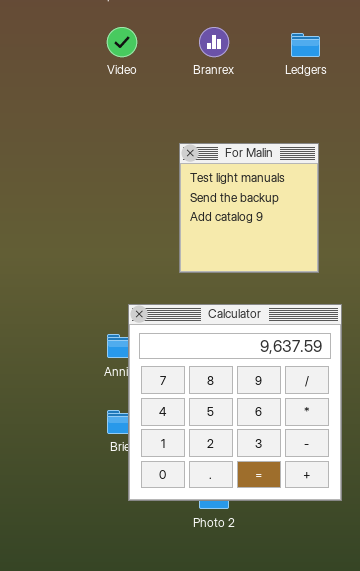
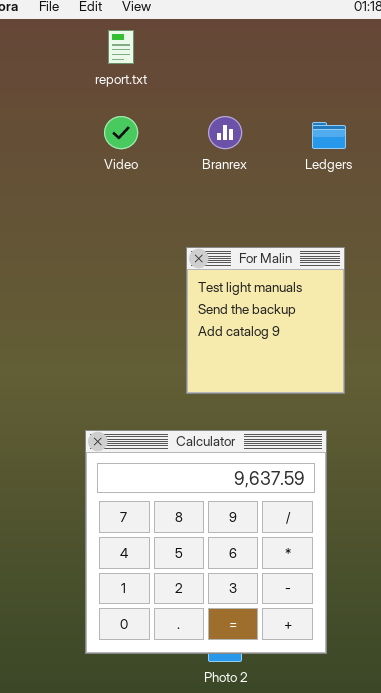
Calculator: [128,304,342,501] -> [85,430,327,654], moved

